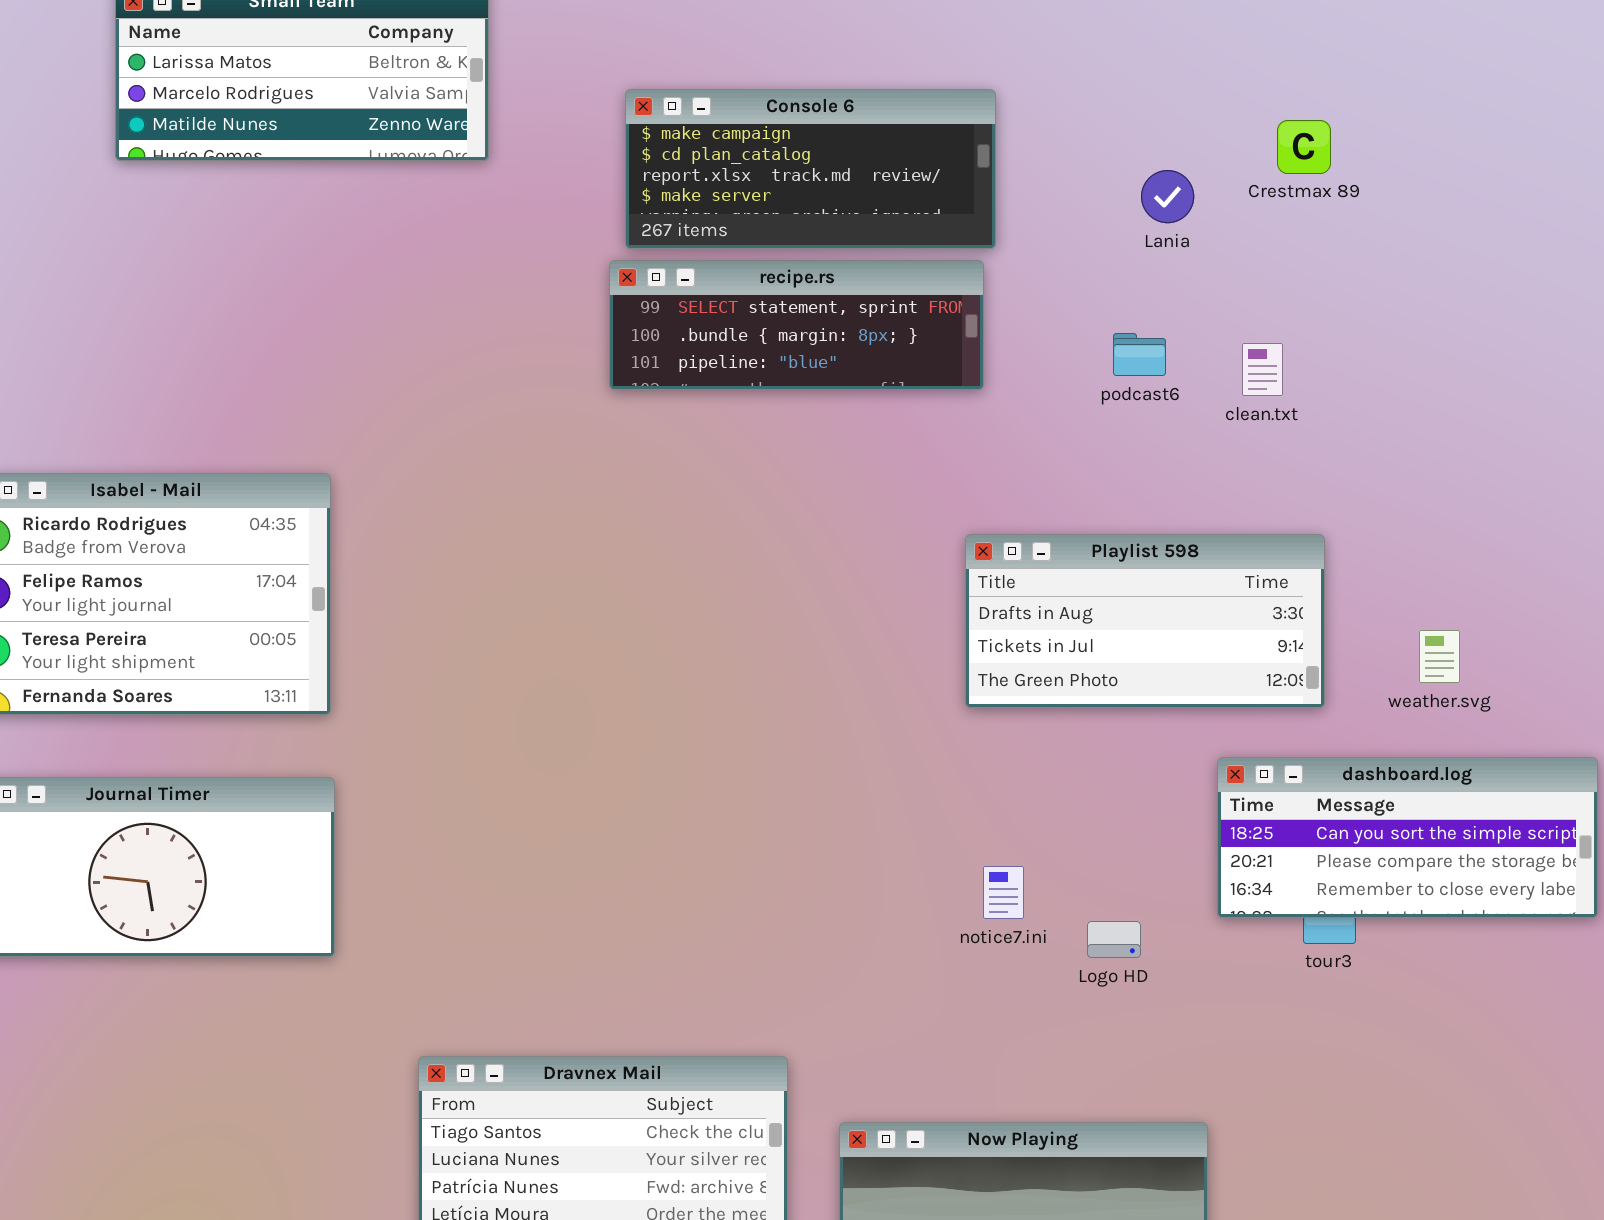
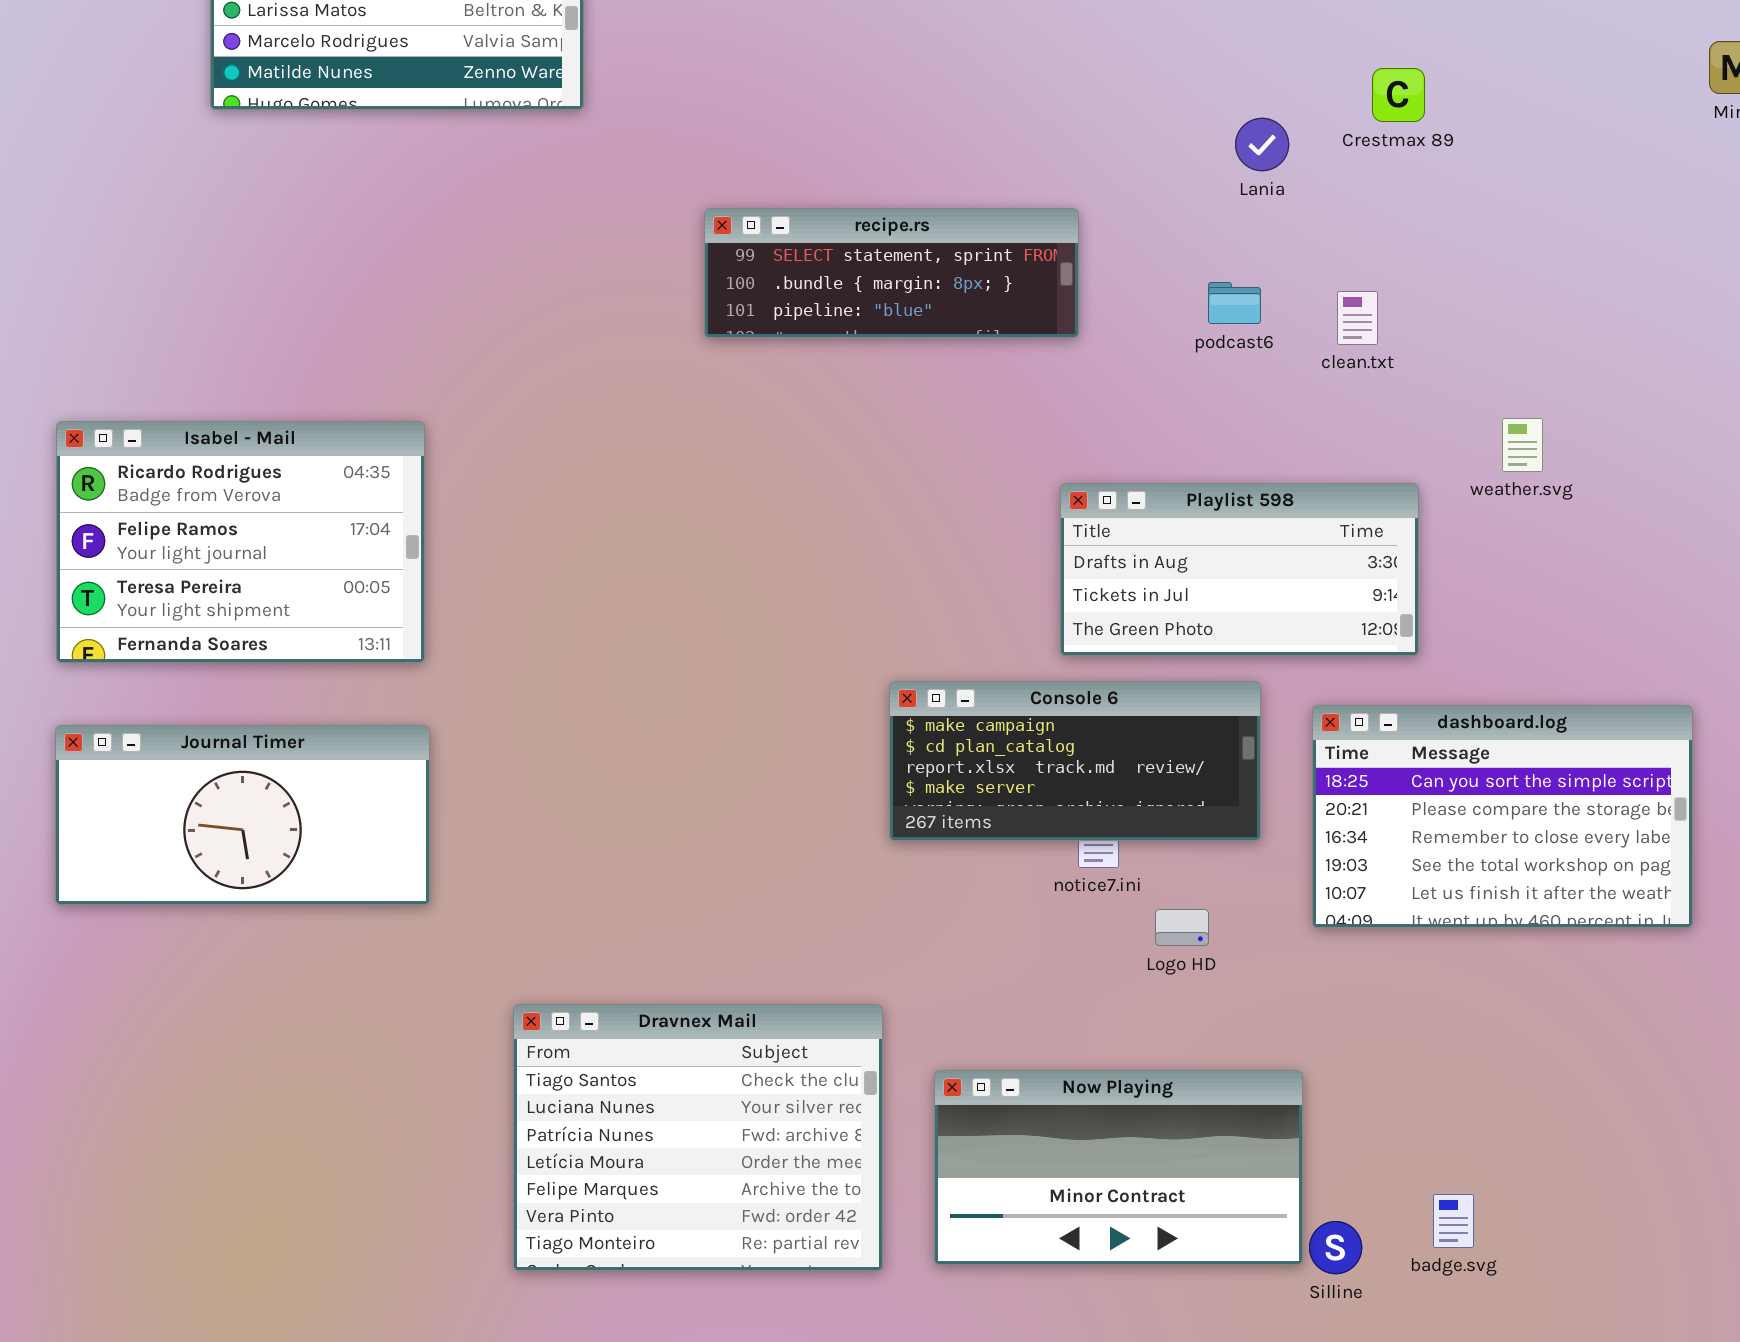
Console 6: [625,89,996,249] -> [889,681,1261,841], moved
weather.svg: [1419,630,1460,683] -> [1502,418,1543,472], moved
dashboard.log: [1217,757,1598,918] -> [1312,705,1693,928], resized
Logo HD: [1087,921,1141,958] -> [1155,909,1209,946], moved

